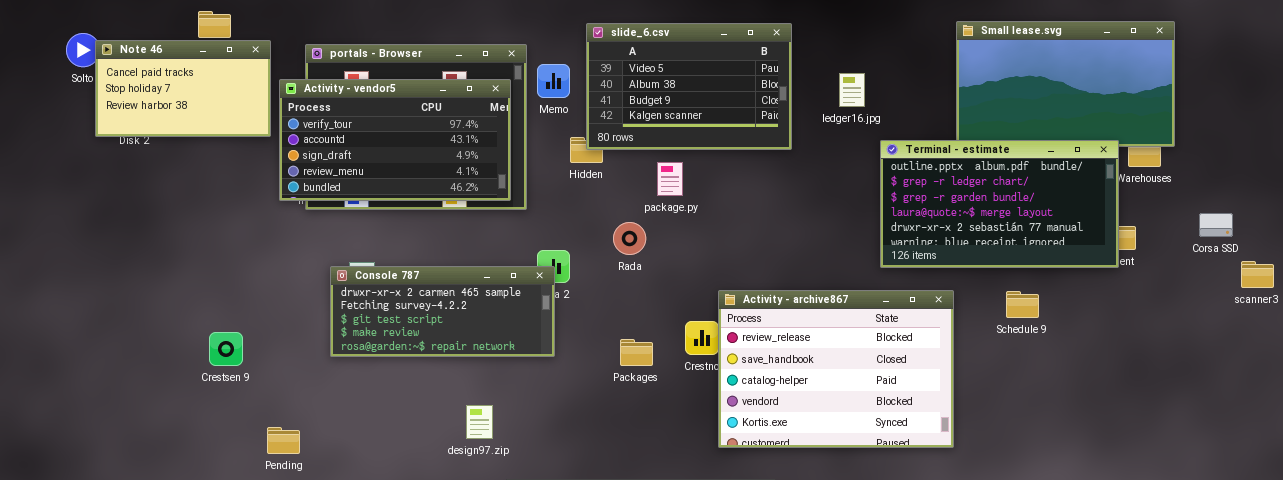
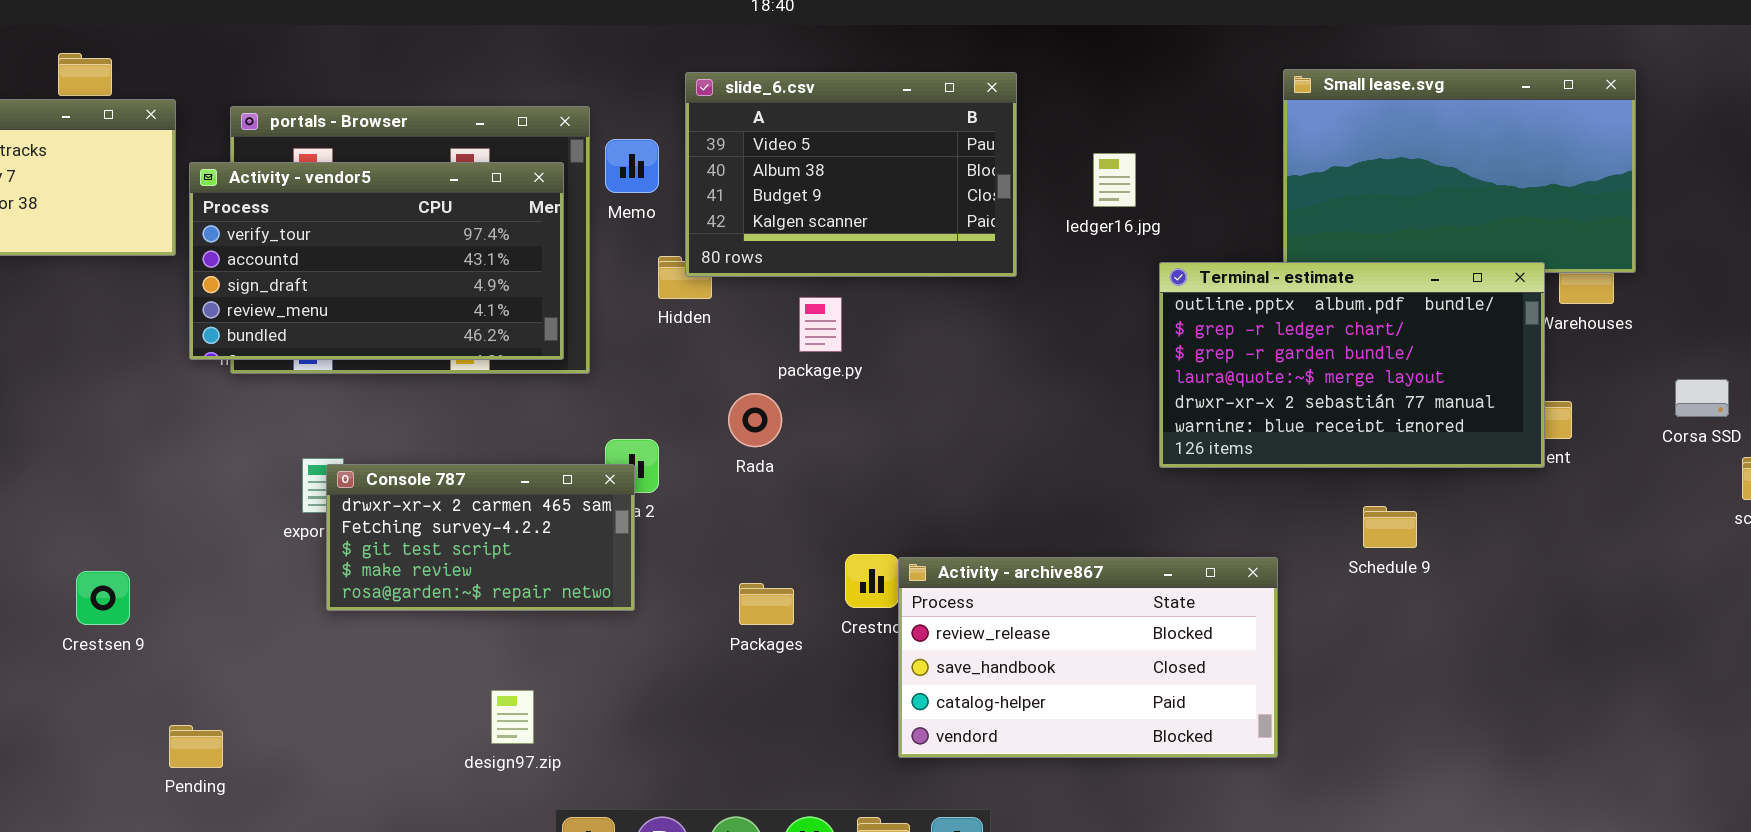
Console 787: [330,266,555,357] -> [326,464,635,611], resized
Activity - archive867: [718,290,954,448] -> [898,557,1278,758], resized

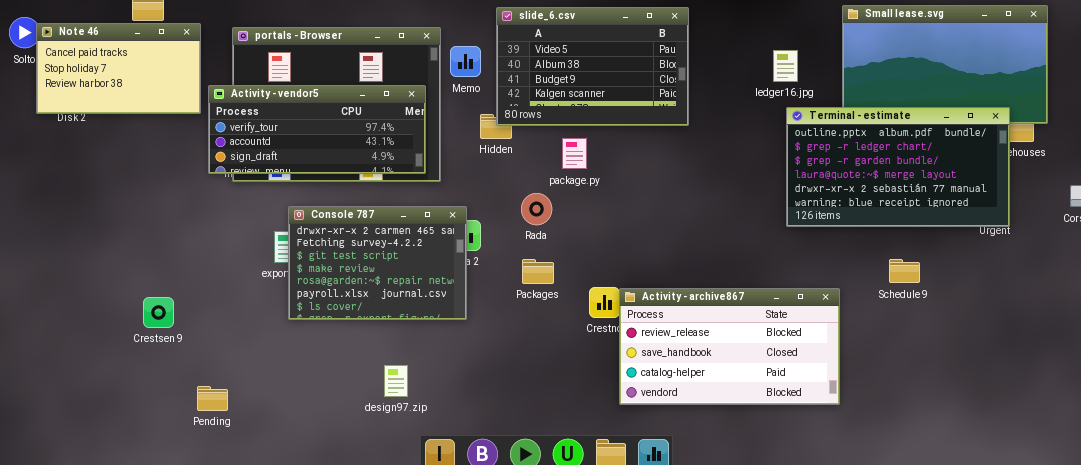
ledger16.jpg: [1093,153,1136,207] -> [773,50,798,82], moved
Activity - vendor5: [189,162,564,360] -> [208,85,426,174], resized
Terminal - estimate: [1159,262,1545,468] -> [786,107,1010,227], moved
Console 787: [326,464,635,611] -> [288,206,467,320], resized
Packages: [739,583,794,625] -> [522,259,554,284], moved

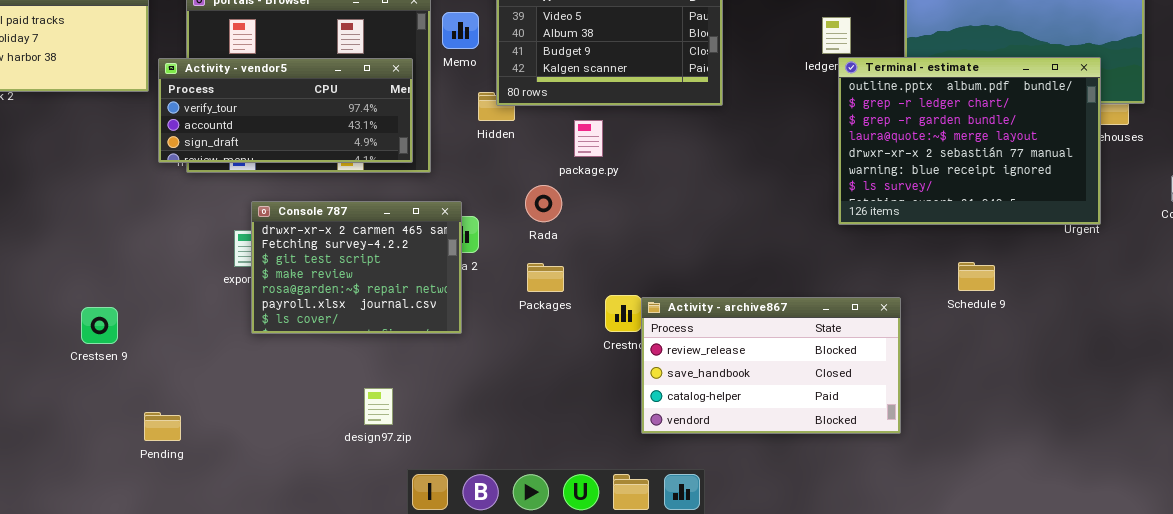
Terminal - estimate: [786,107,1010,227] -> [838,57,1101,225], resized

